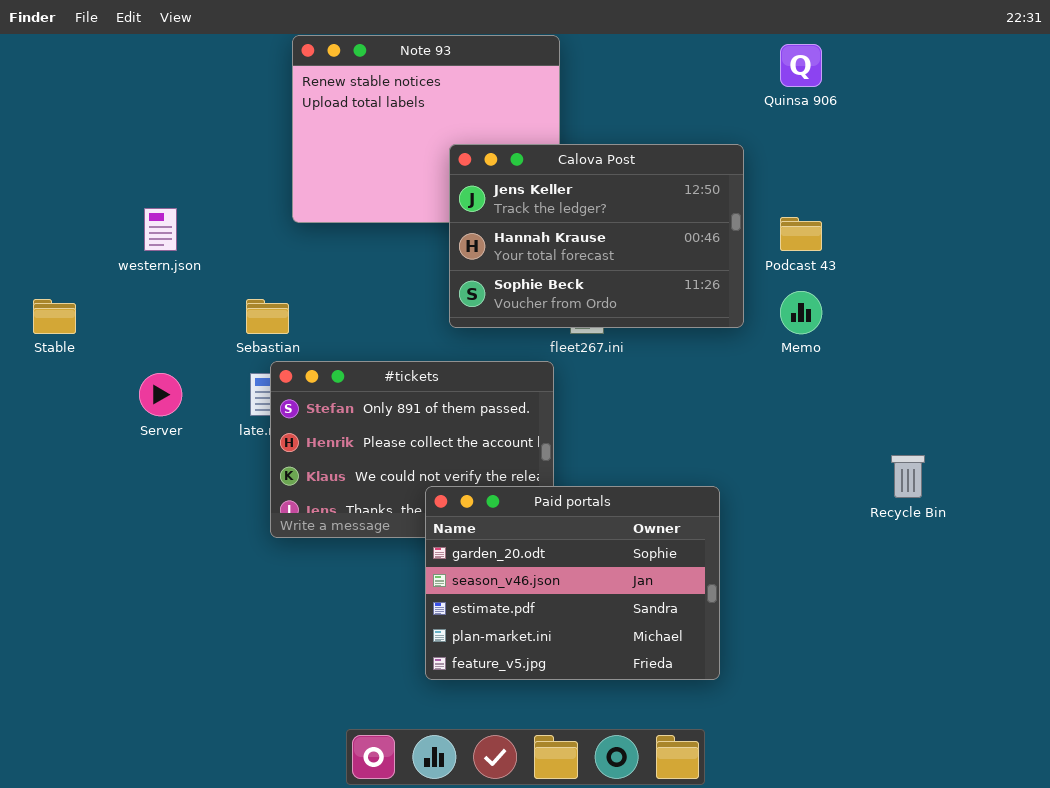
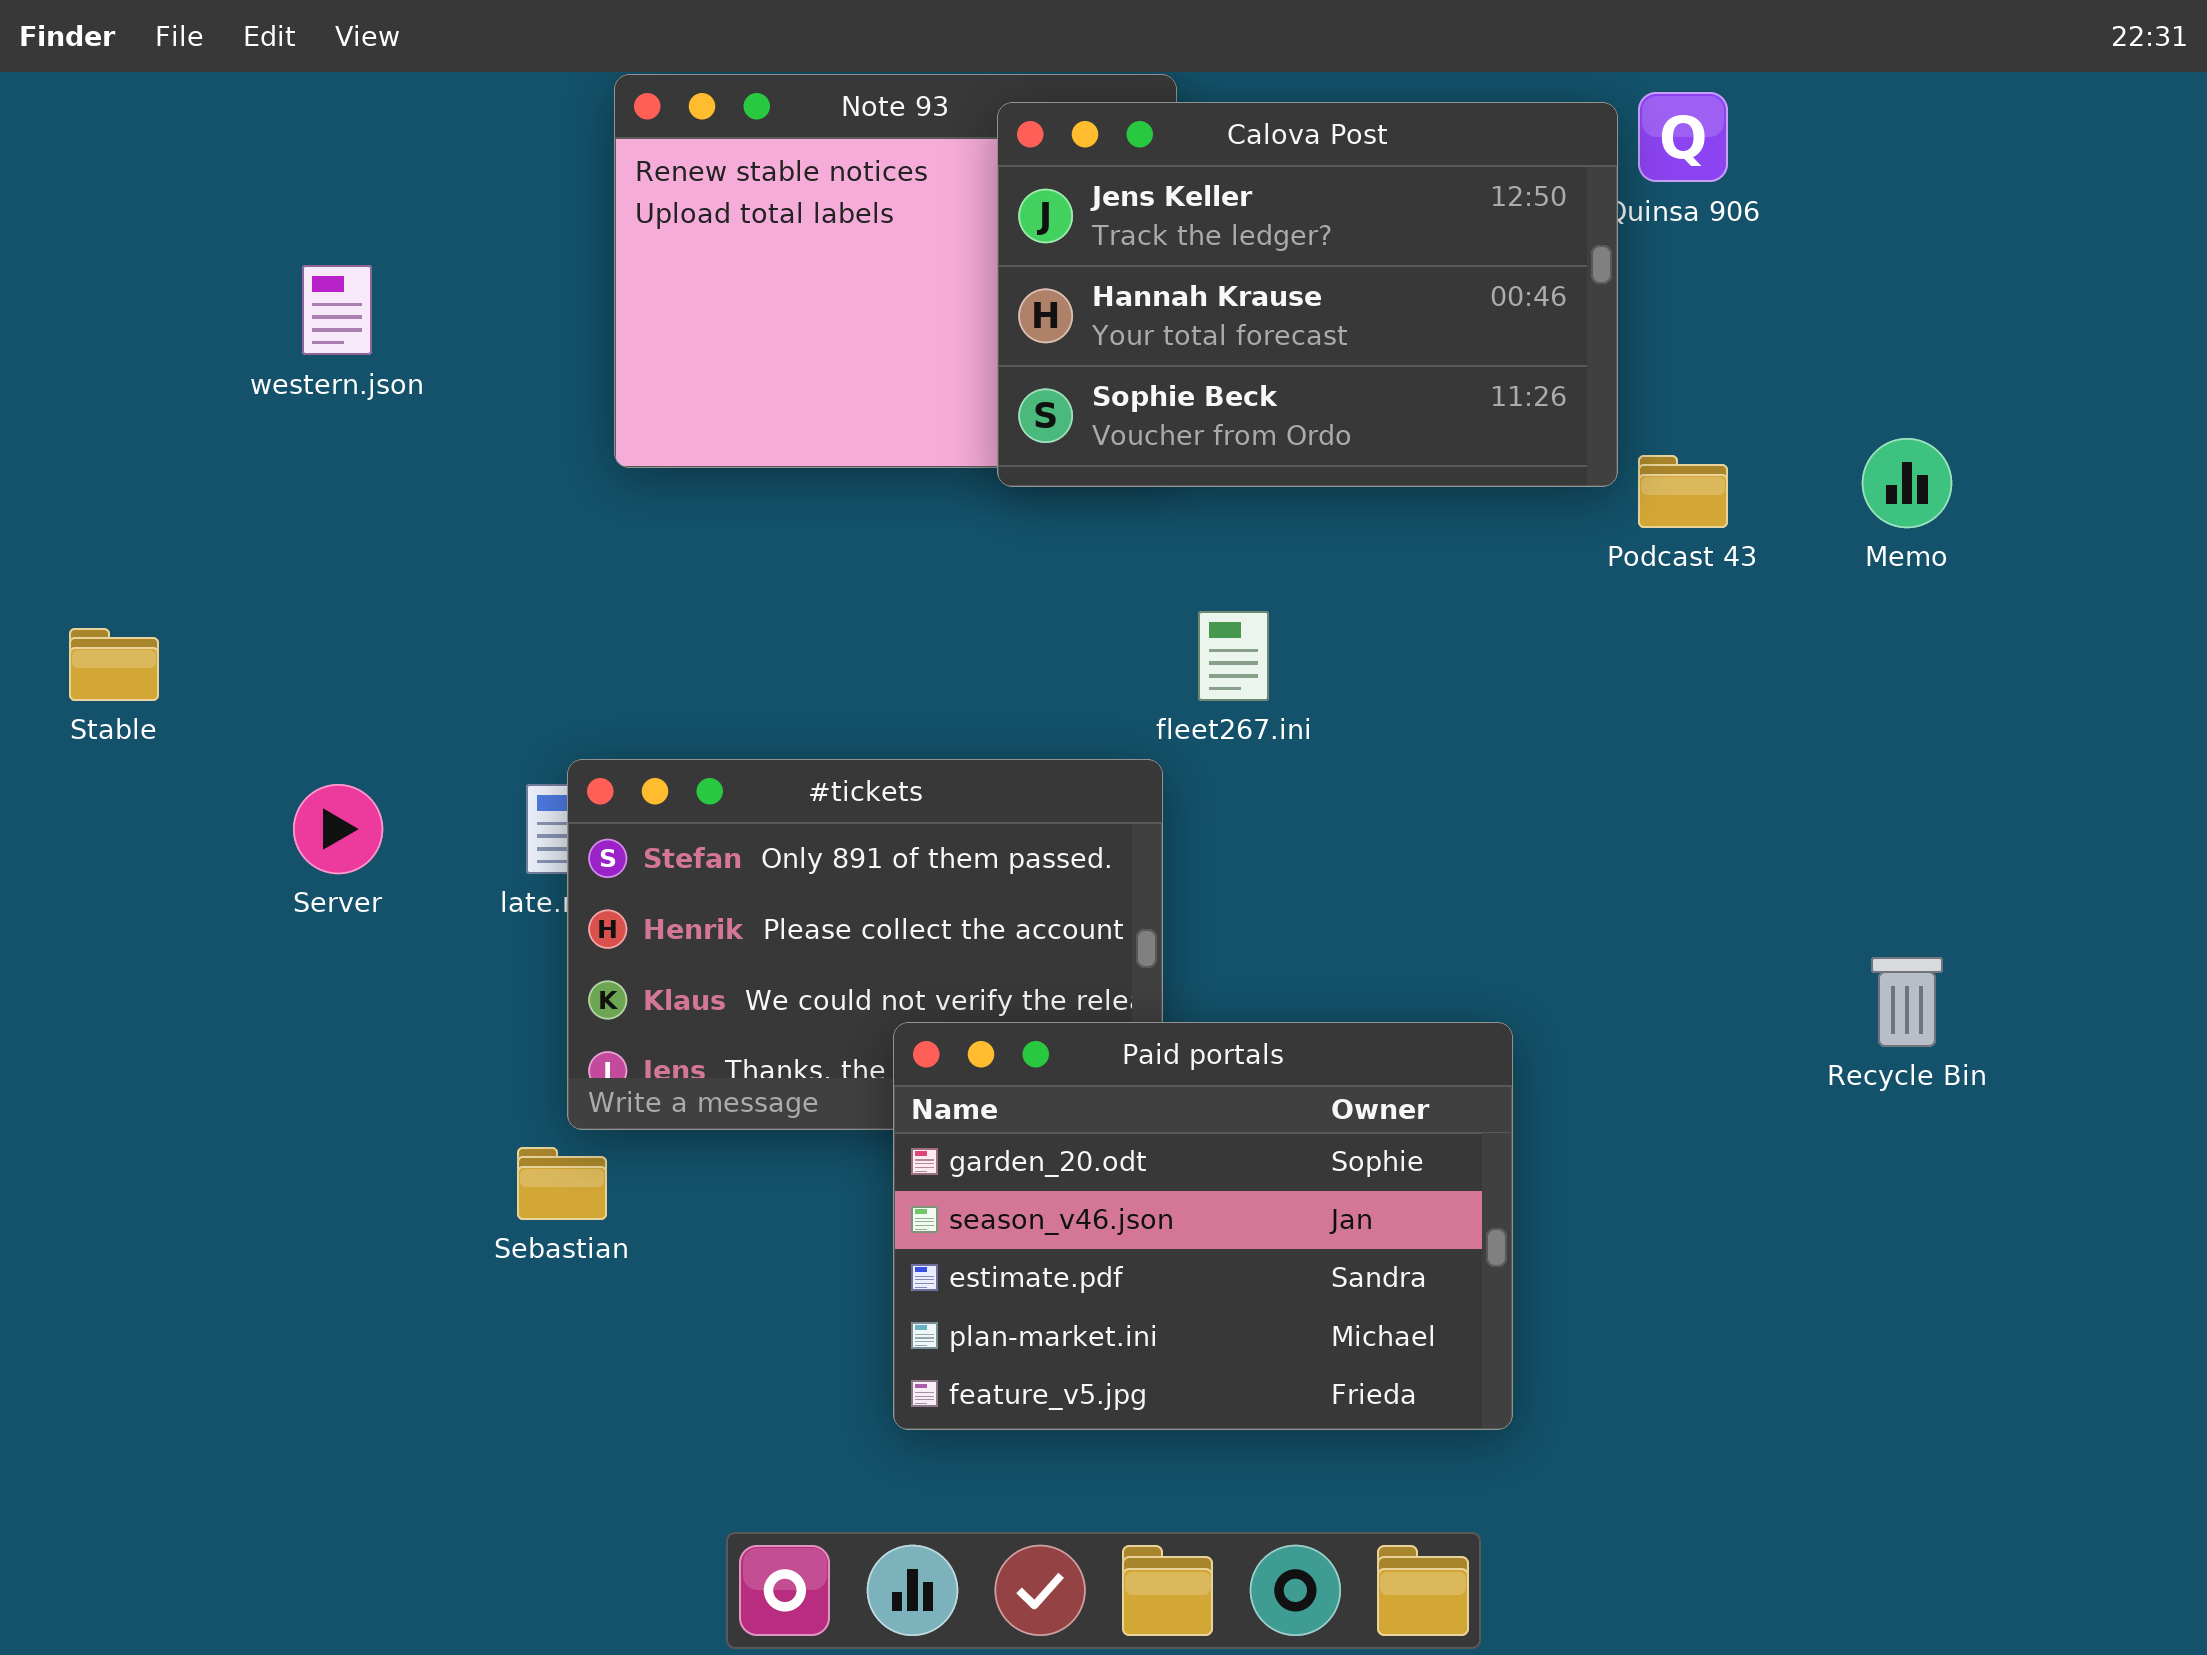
Calova Post: [449,144,744,328] -> [997,102,1618,487], moved
western.json: [144,208,177,251] -> [302,265,372,355], moved
Memo: [780,291,822,334] -> [1862,438,1952,528], moved
Sebastian: [246,299,289,334] -> [517,1147,607,1220], moved

